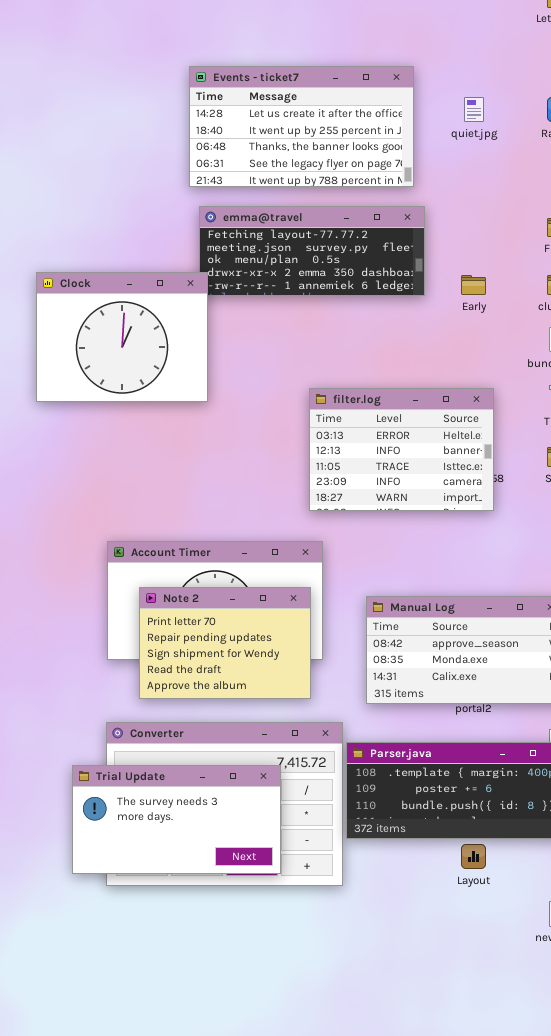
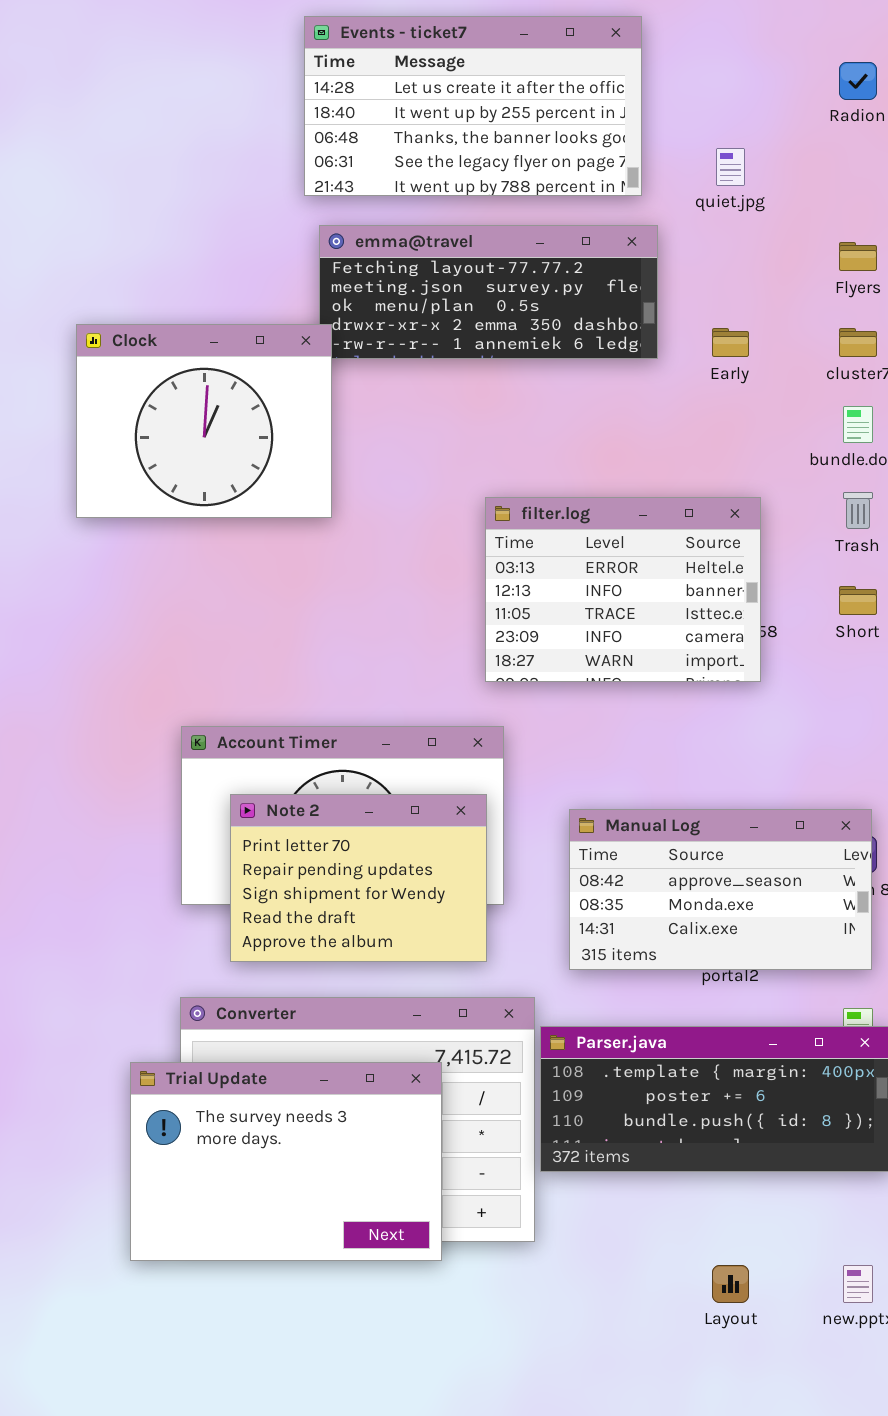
quiet.jpg: [464,97,484,122] -> [716,148,745,186], moved
Trial Update: [72,765,281,874] -> [130,1062,442,1261], resized
Layout: [461,844,486,869] -> [712,1265,749,1303], moved

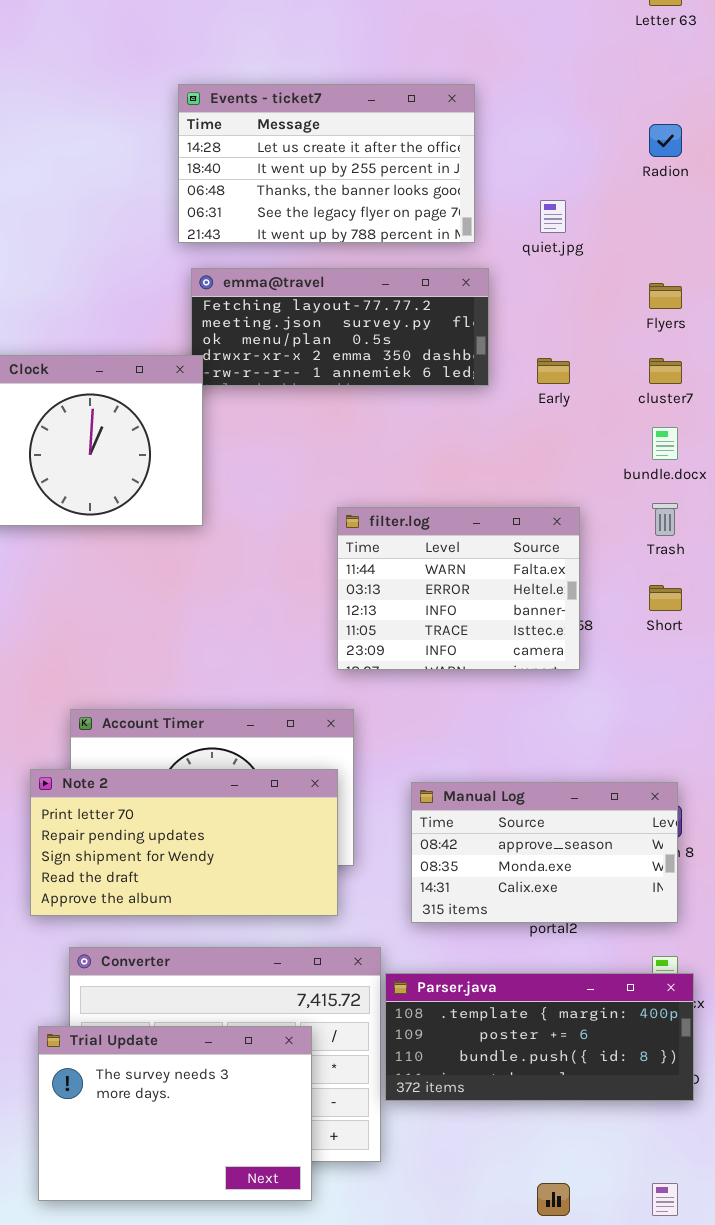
filter.log: [485,497,761,682] -> [337,507,580,670], scrolled up 1 row
Note 2: [230,794,487,962] -> [30,769,338,916], resized
Trial Update: [130,1062,442,1261] -> [38,1026,312,1201], moved

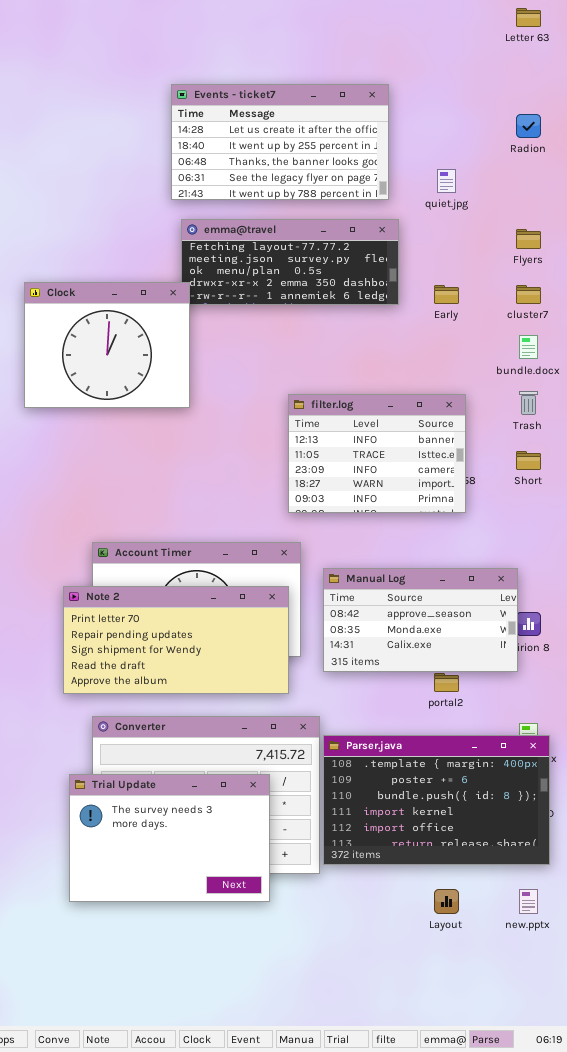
filter.log: [337,507,580,670] -> [288,394,466,513], scrolled down 2 rows
Manual Log: [411,782,678,923] -> [323,568,518,672], moved
Parser.java: [385,973,694,1101] -> [323,735,550,865], resized

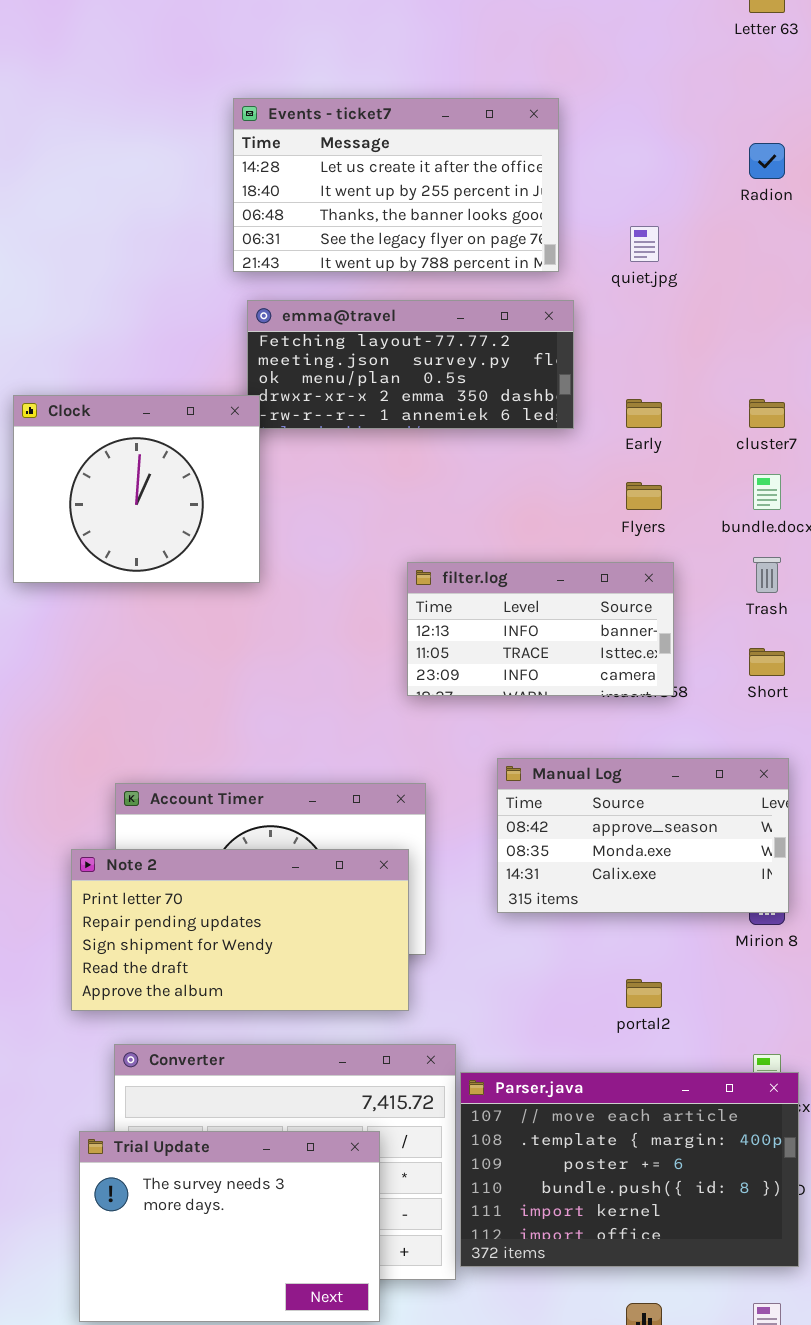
Flyers: [516,229,541,249] -> [626,482,662,510], moved
filter.log: [288,394,466,513] -> [407,562,674,696], resized
Manual Log: [323,568,518,672] -> [497,758,789,913], moved
Parser.java: [323,735,550,865] -> [460,1072,799,1267], scrolled up 1 row

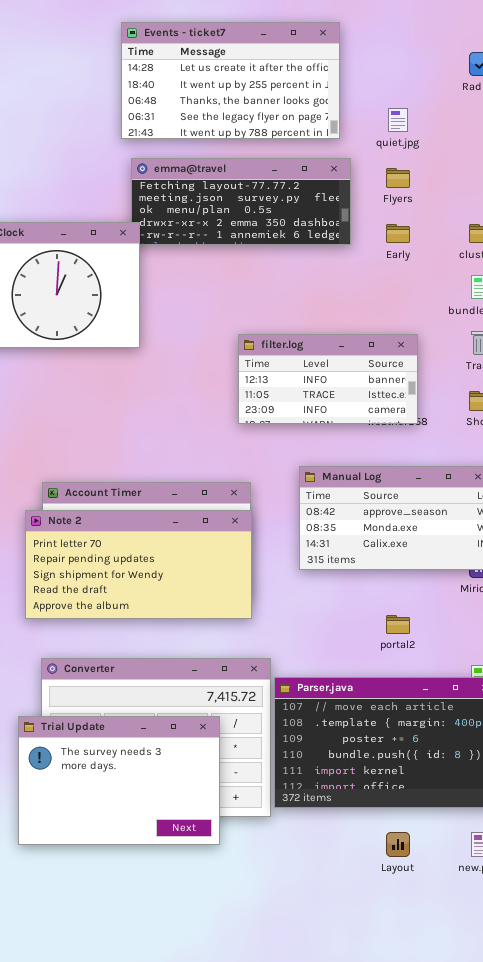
Flyers: [626,482,662,510] -> [386,168,410,188], moved
Note 2: [71,849,409,1011] -> [25,510,252,619], moved

